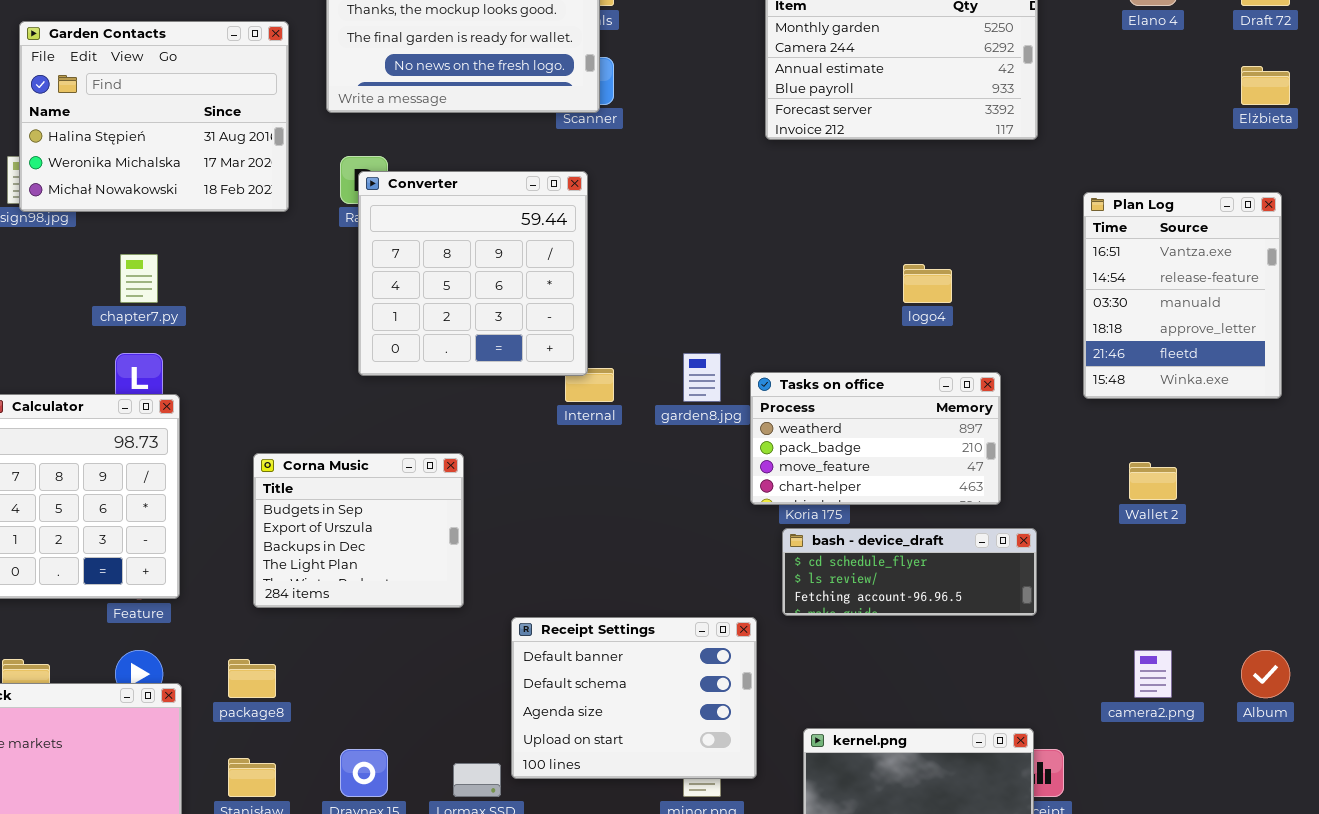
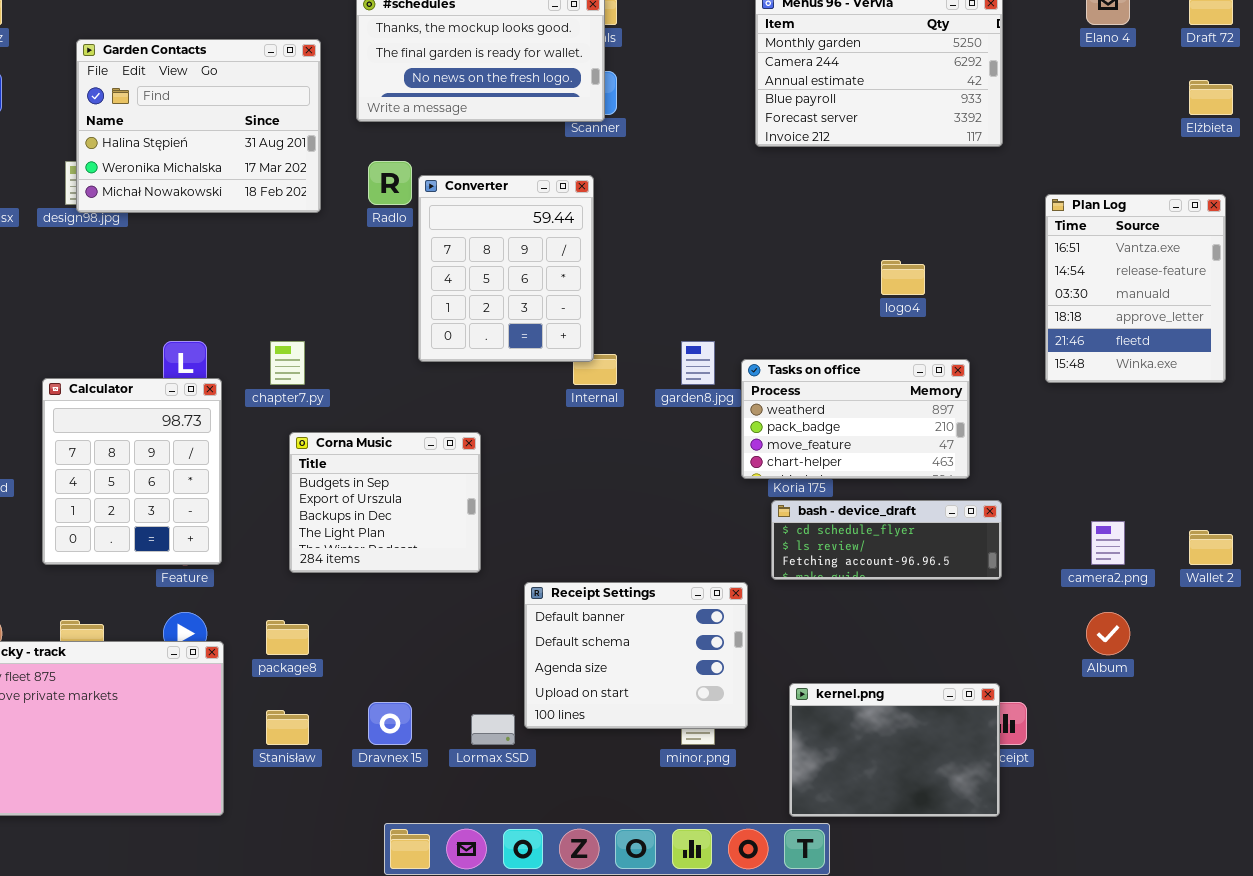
Converter: [358,171,588,376] -> [418,175,594,362], resized
chapter7.py: [120,254,158,303] -> [270,341,305,385], moved
Wallet 2: [1129,462,1177,500] -> [1189,530,1233,565], moved
camera2.png: [1134,650,1172,698] -> [1091,521,1125,565], moved
Album: [1241,650,1290,698] -> [1086,612,1130,655], moved

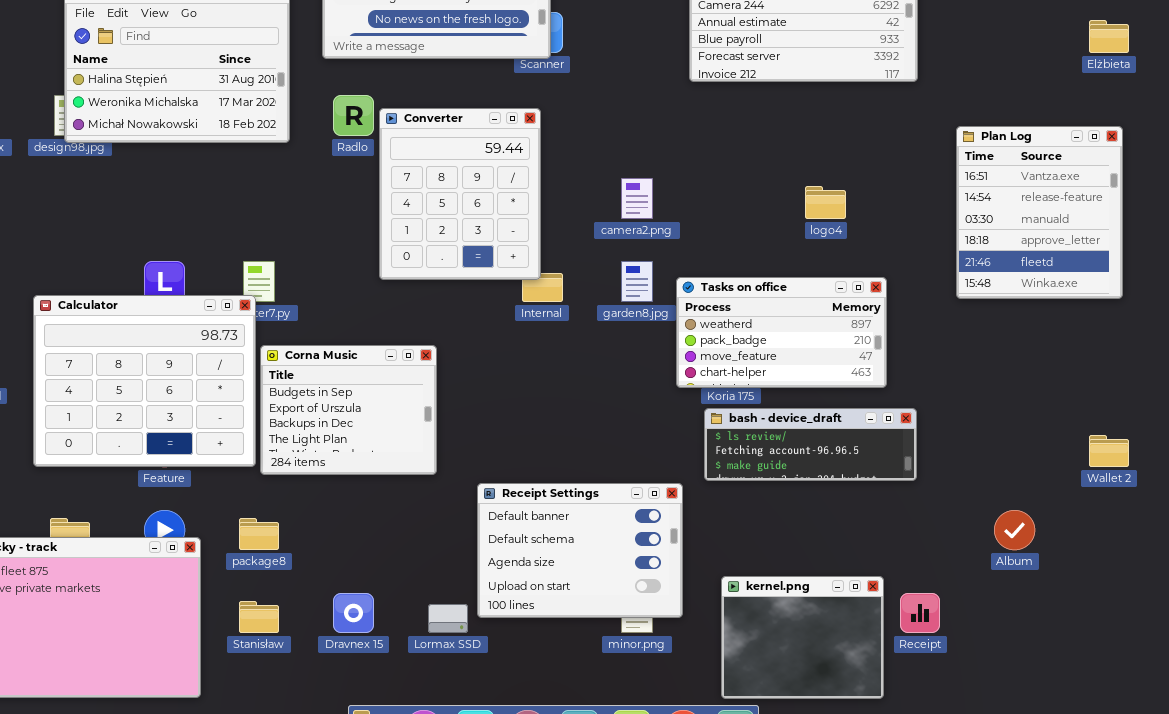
Calculator: [42,378,222,565] -> [33,295,256,467], resized
bash - device_draft: [771,500,1002,580] -> [704,408,917,481], scrolled down 1 row
camera2.png: [1091,521,1125,565] -> [621,178,653,219], moved
kernel.png: [789,683,1000,817] -> [721,576,884,699], resized

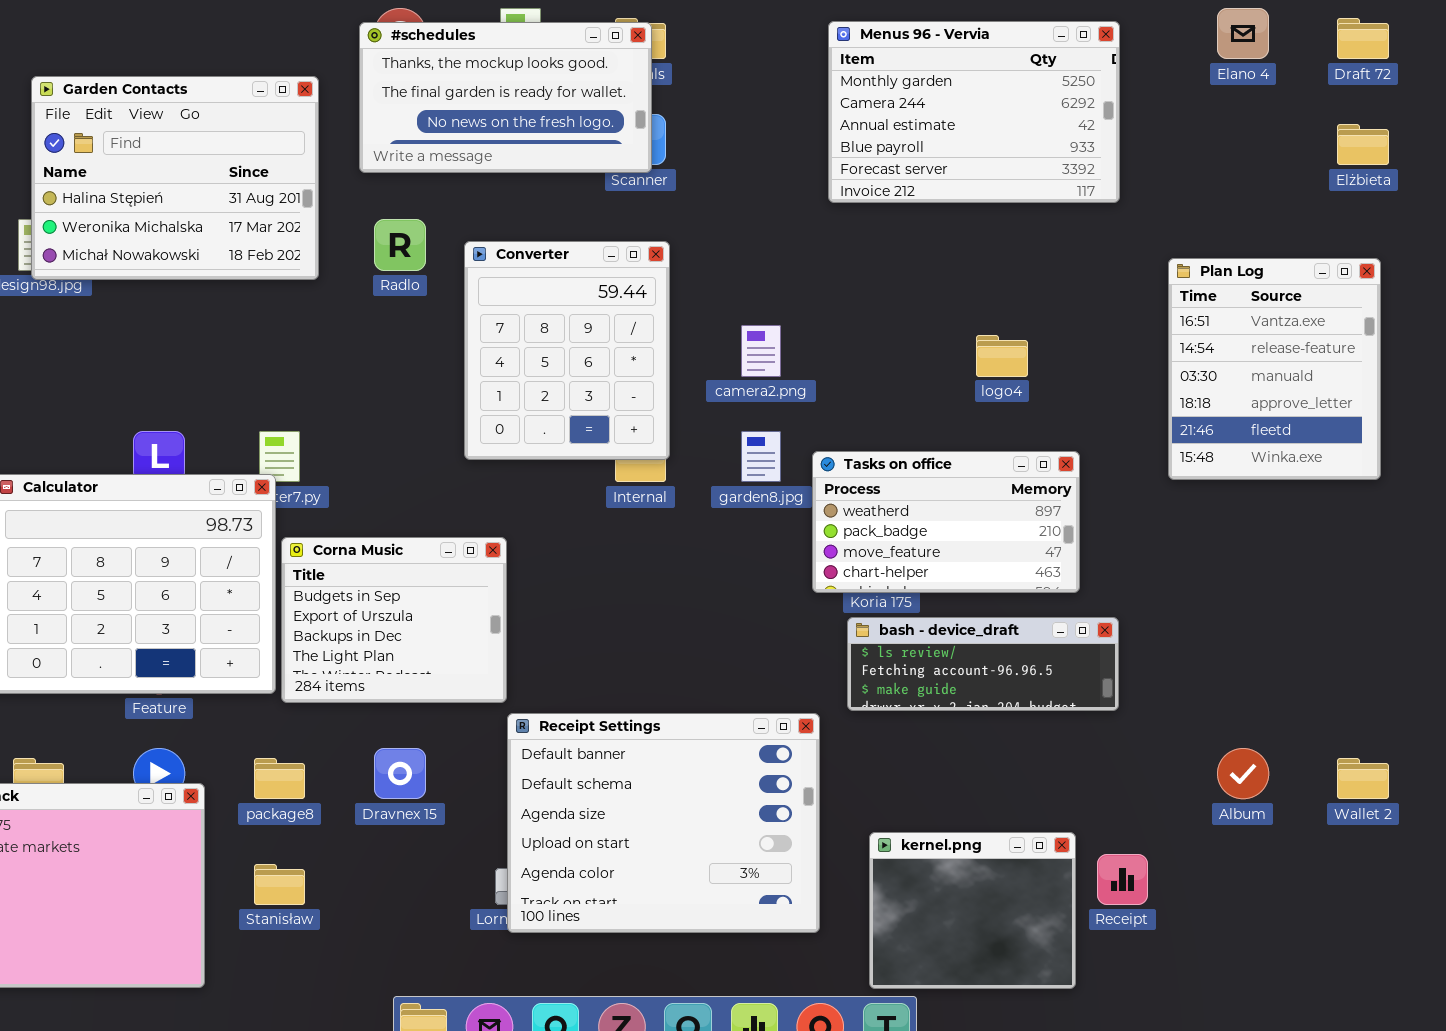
Converter: [379,108,541,280] -> [464,241,670,460], moved
Wallet 2: [1089,435,1129,467] -> [1337,758,1389,799], moved
Receipt Settings: [477,483,683,618] -> [507,713,820,933], resized
Dravnex 15: [333,593,374,633] -> [374,748,426,799], moved

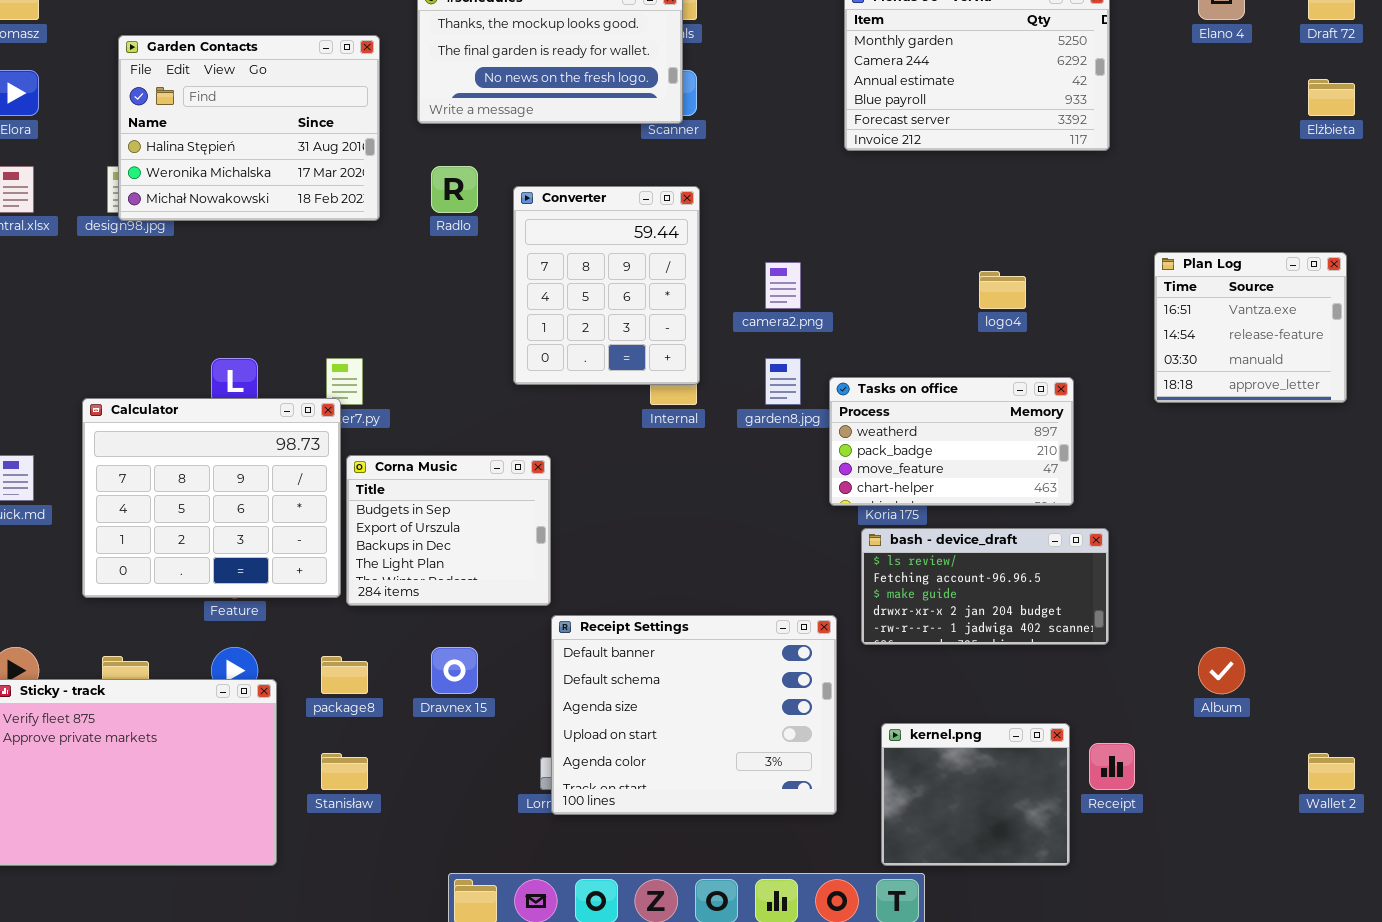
Plan Log: [1168,258,1381,480] -> [1154,252,1347,403], resized
bash - device_draft: [847,617,1119,711] -> [861,528,1109,645], resized
Wallet 2: [1337,758,1389,799] -> [1308,753,1355,790], moved

